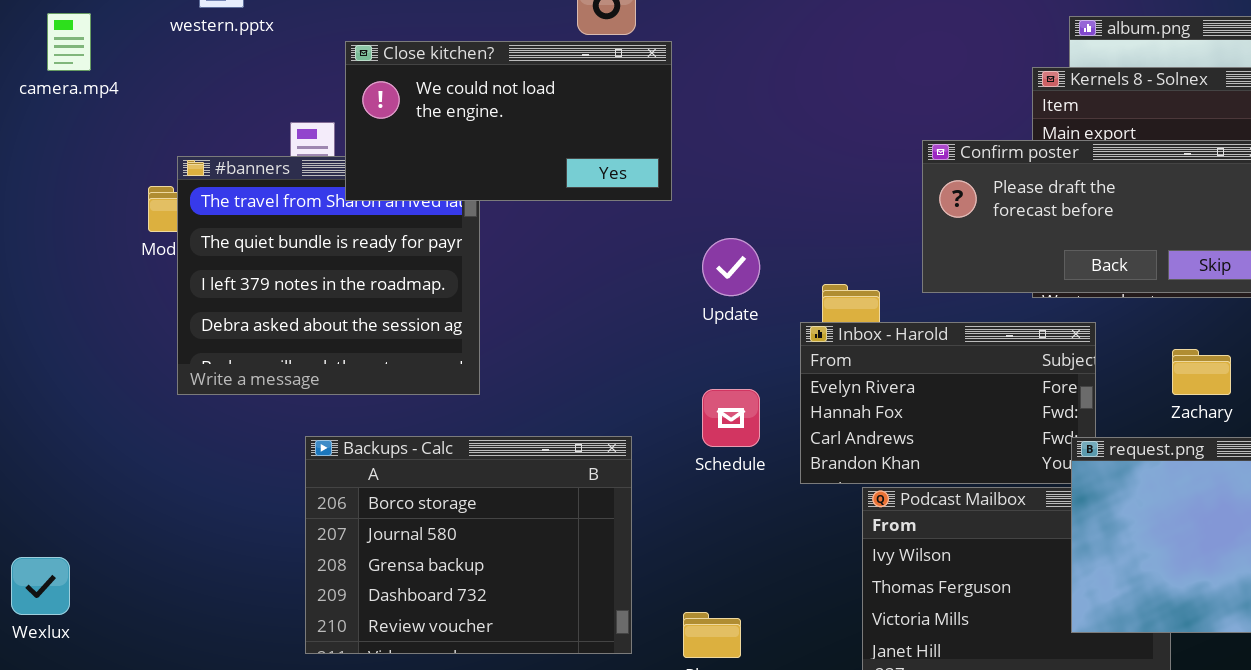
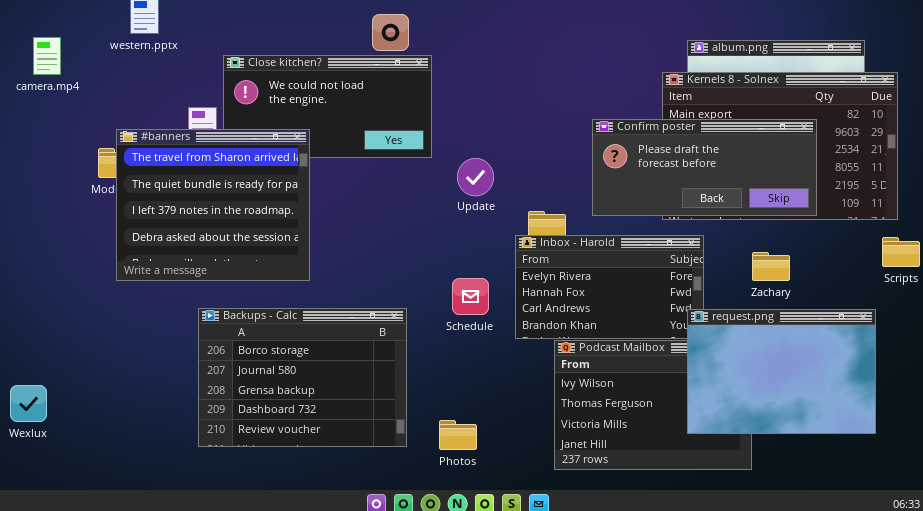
#banners: [177,156,480,395] -> [116,129,310,281], raised
Update: [702,238,760,296] -> [457,158,494,196], moved

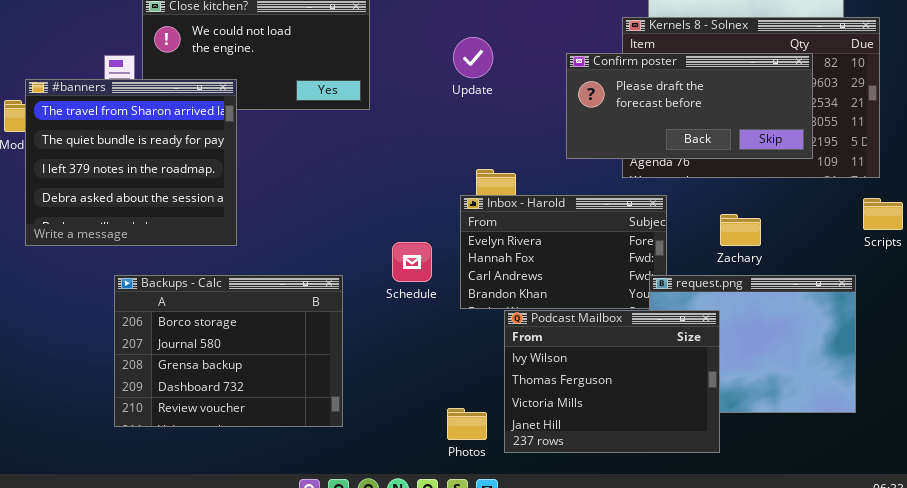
Confirm poster: [592,119,817,216] -> [566,53,813,159], moved
Update: [457,158,494,196] -> [453,37,493,78], moved
Podcast Mailbox: [554,340,752,470] -> [504,310,720,453], raised
Photos: [439,420,477,450] -> [447,408,487,440], moved

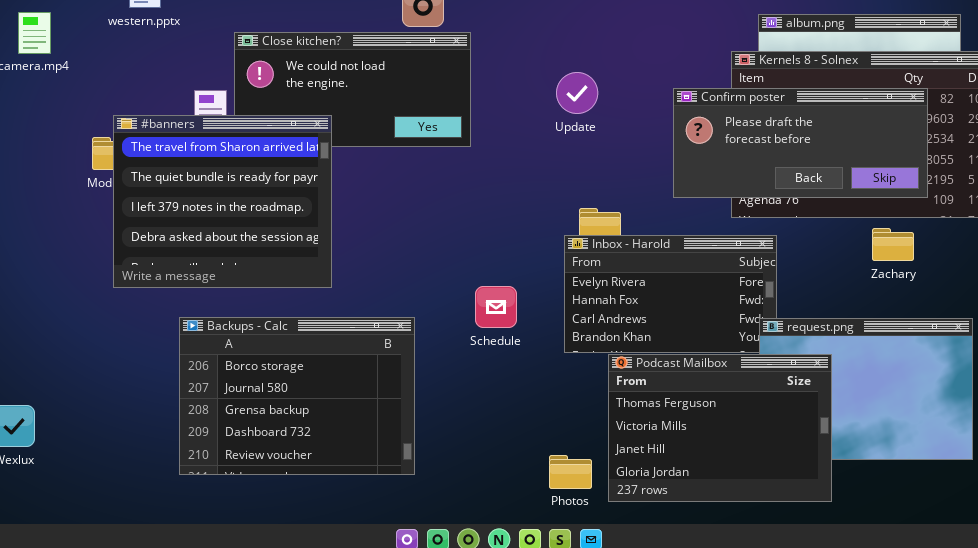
Zachary: [720,214,761,246] -> [872,228,914,261], moved
Schedule: [392,242,432,282] -> [475,286,517,328], moved
Backups - Calc: [114,275,343,427] -> [179,317,415,475], moved
Podcast Mailbox: [504,310,720,453] -> [608,354,832,502], scrolled down 1 row

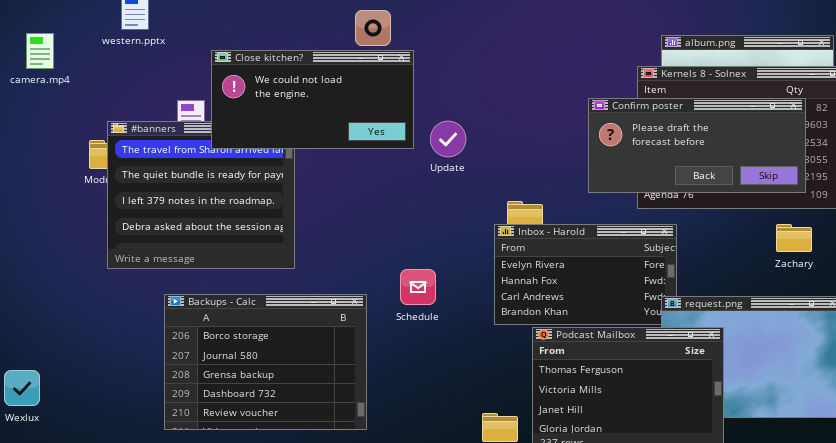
Close kitchen?: [234,32,471,147] -> [211,50,414,149], raised
Update: [556,72,598,114] -> [430,121,466,157], moved
Zachary: [872,228,914,261] -> [776,224,812,252], moved
Schedule: [475,286,517,328] -> [400,269,436,305], moved

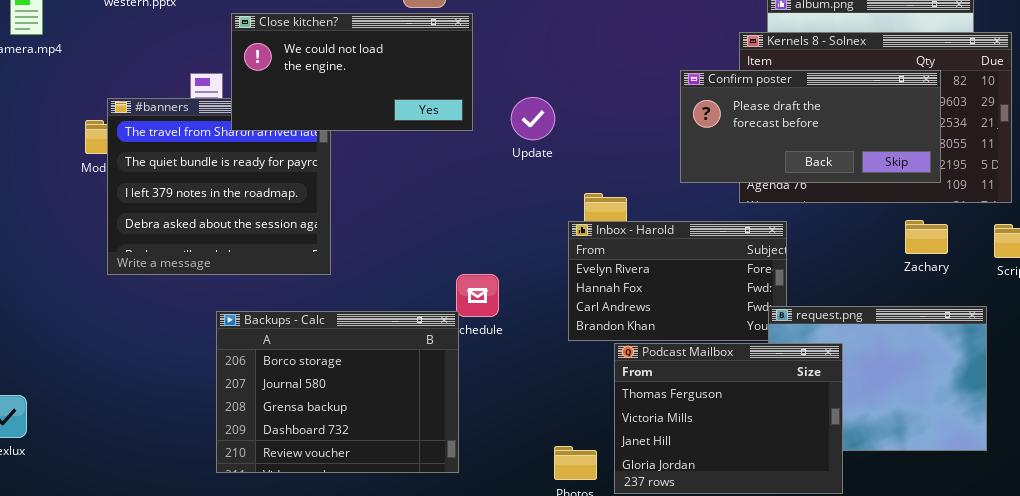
Update: [430,121,466,157] -> [511,97,555,140], moved
Backups - Calc: [164,294,367,430] -> [216,311,459,473], moved

